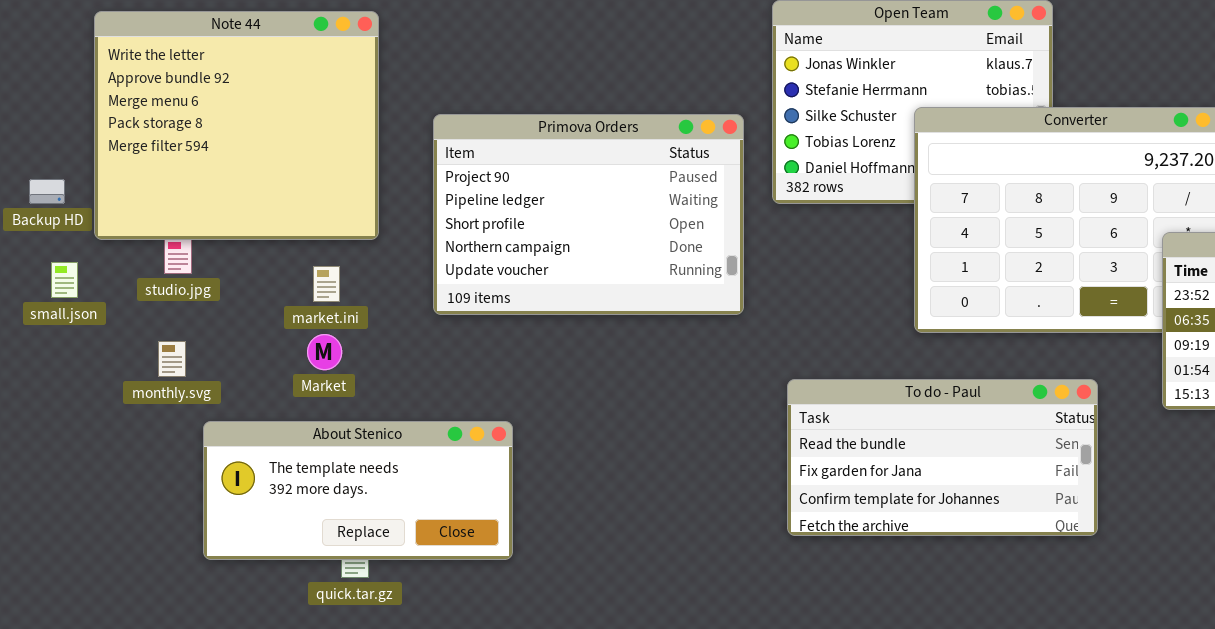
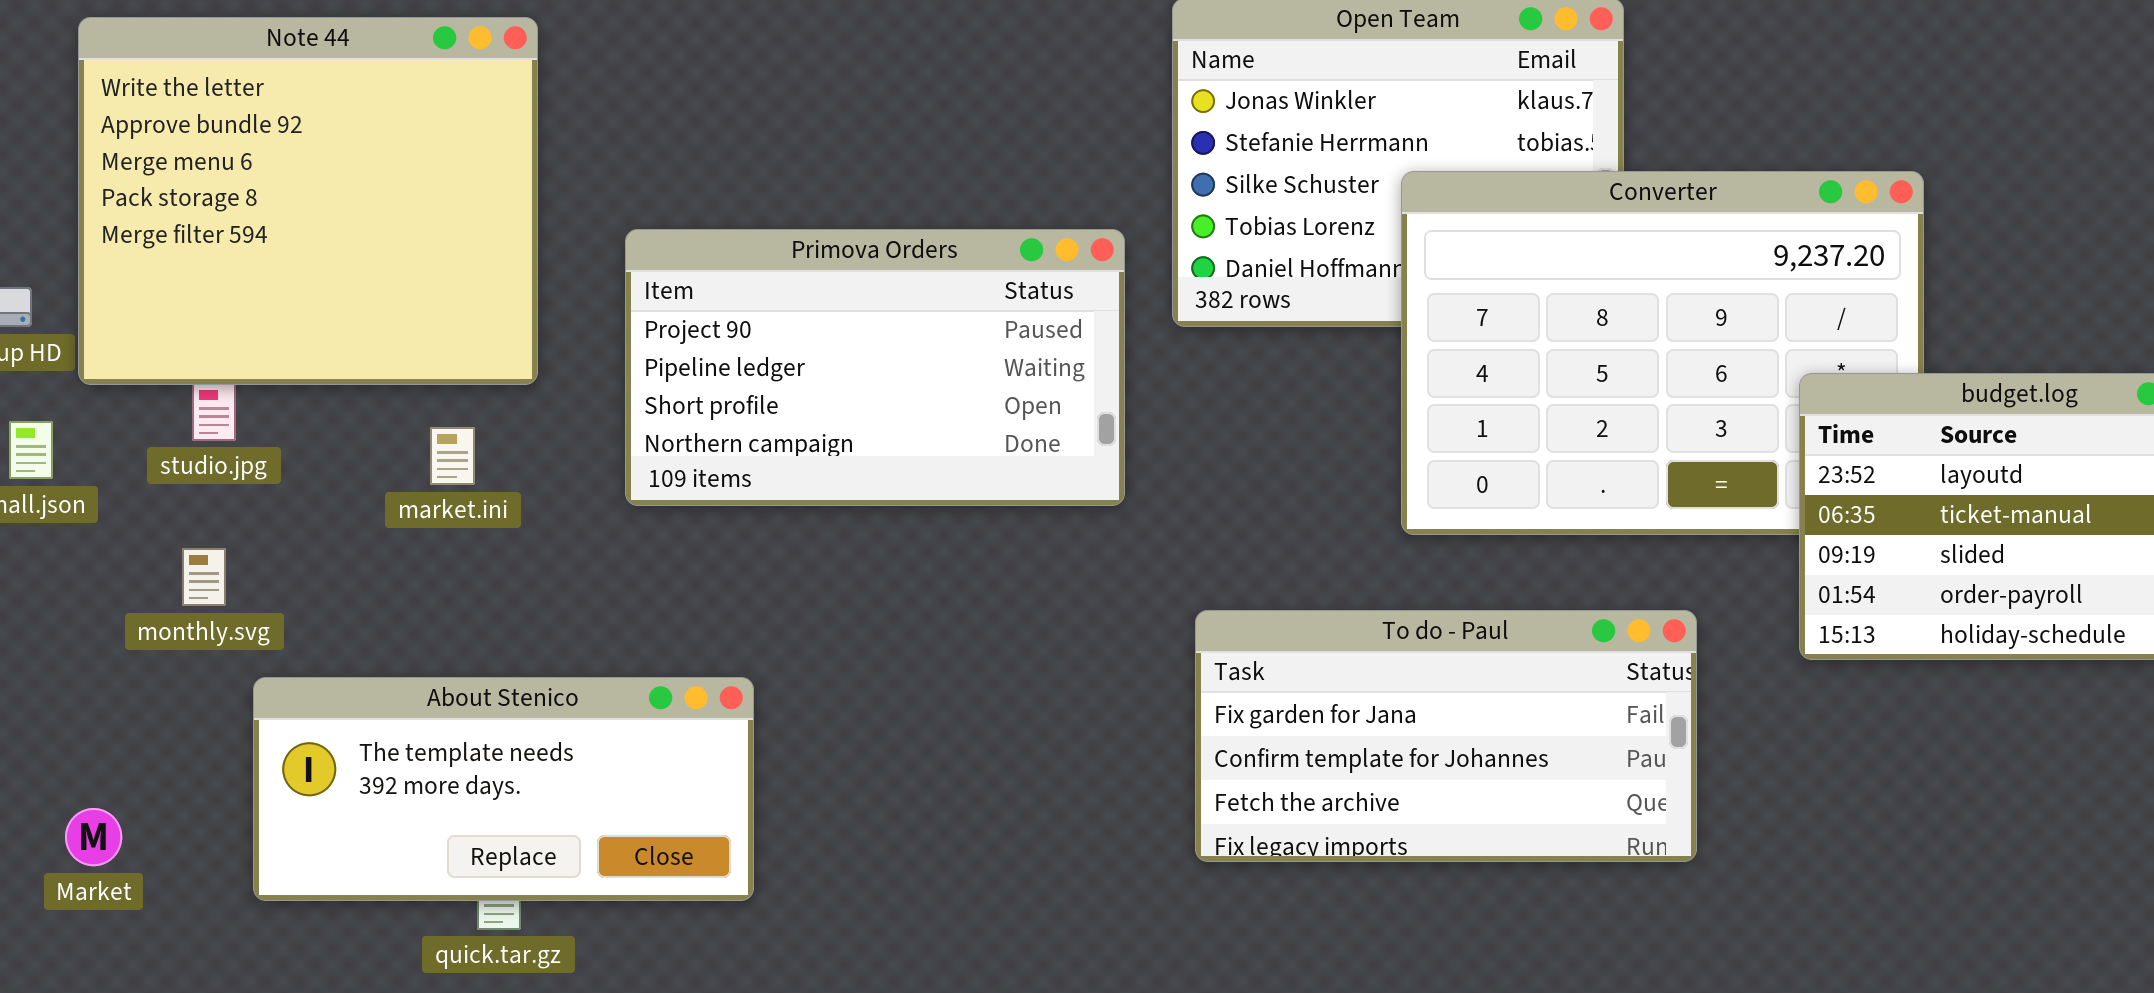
Primova Orders: [433,114,744,315] -> [625,229,1125,506], resized
Market: [307,334,342,370] -> [65,808,122,866], moved
To do - Paul: [787,379,1098,536] -> [1195,610,1697,862], scrolled down 1 row

